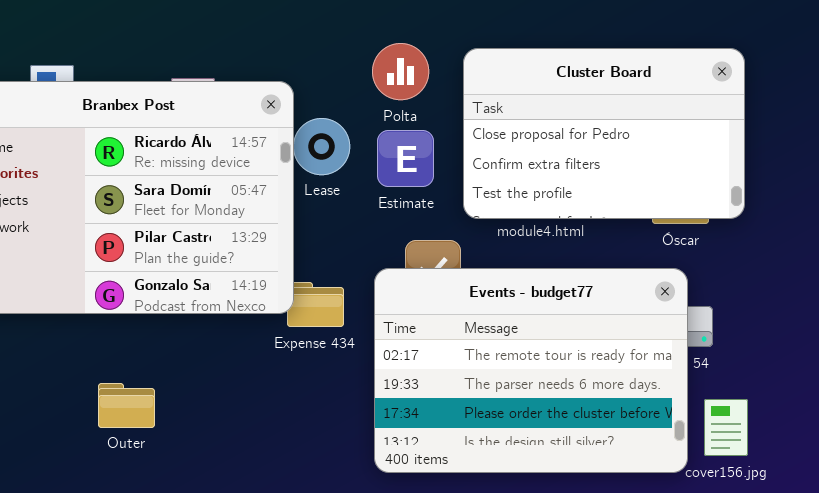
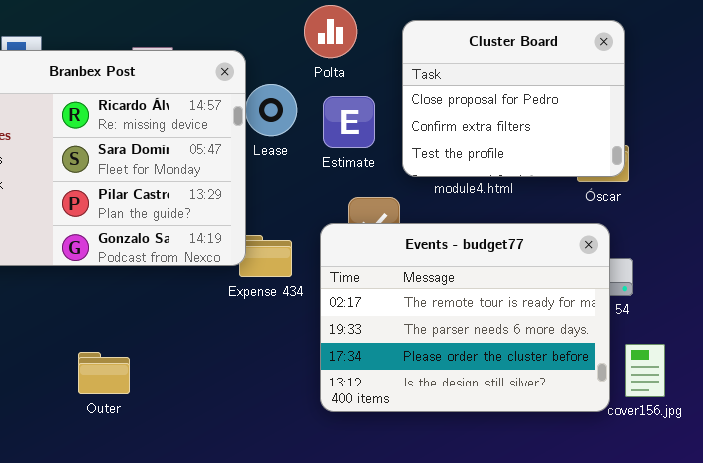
Polta: [372,43,429,100] -> [304,5,357,58], moved
Cluster Board: [463,48,745,219] -> [402,20,625,177], resized
Outer: [98,383,155,428] -> [78,352,130,394], moved

